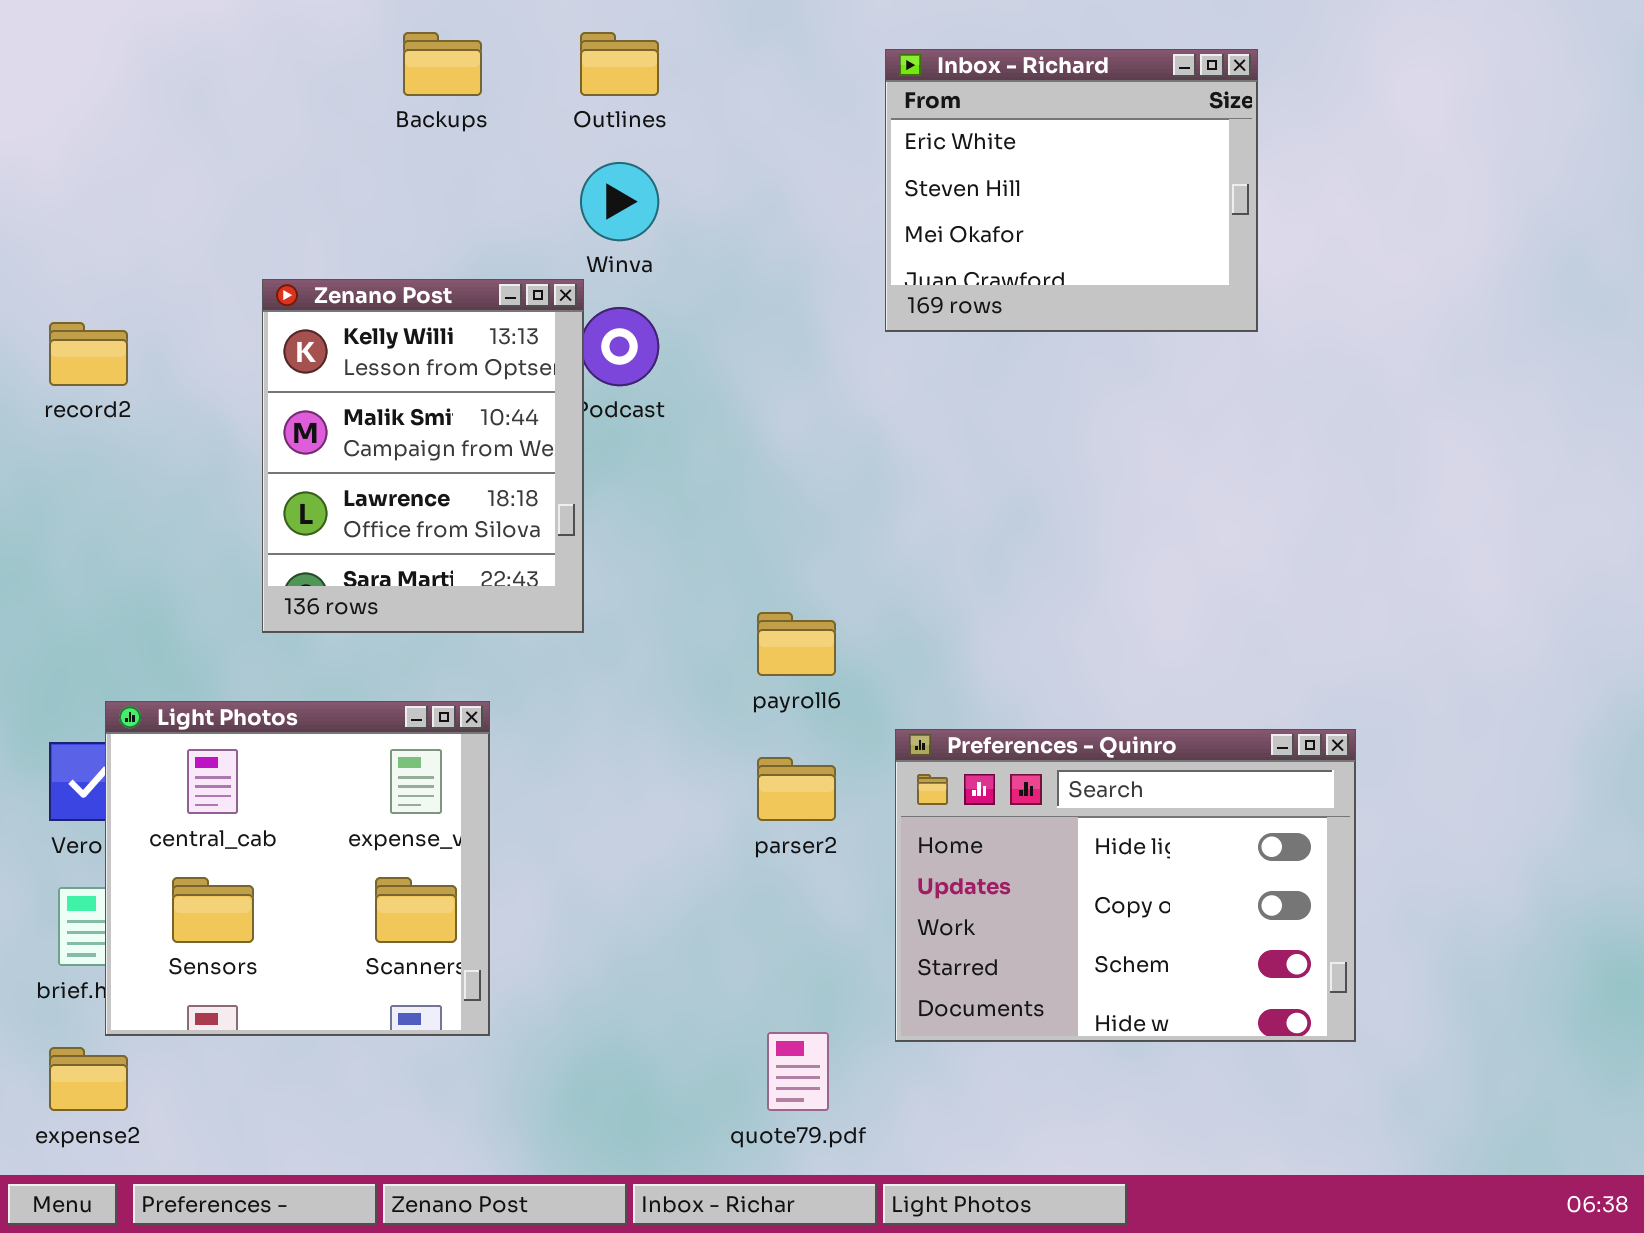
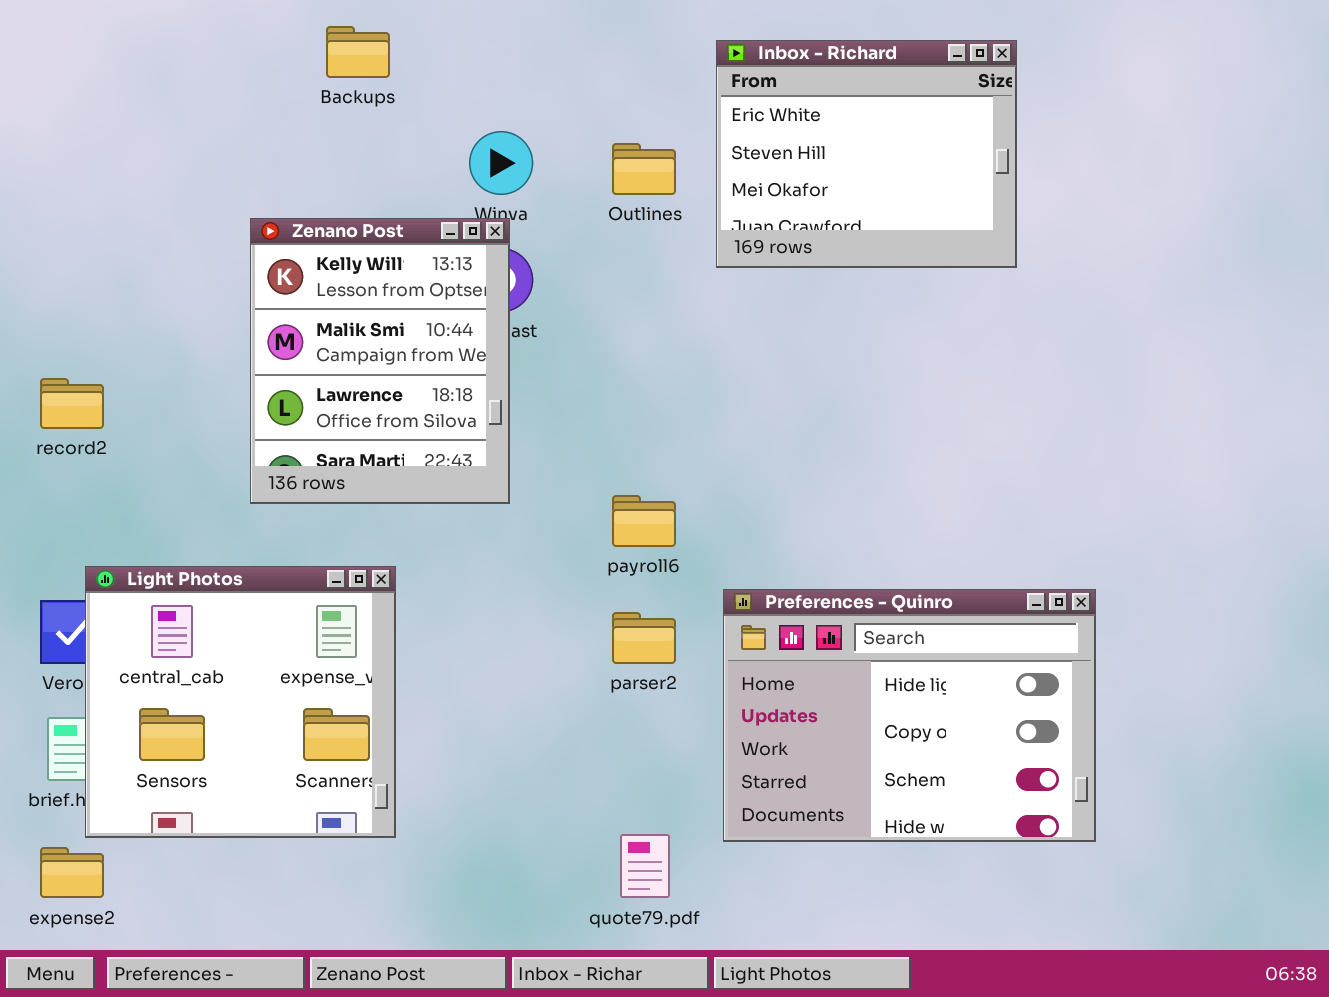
Outlines: [580,32,659,96] -> [612,143,676,195], moved
Zenano Post: [262,279,584,633] -> [250,218,510,504], moved
record2: [49,322,128,386] -> [40,378,104,429], moved

